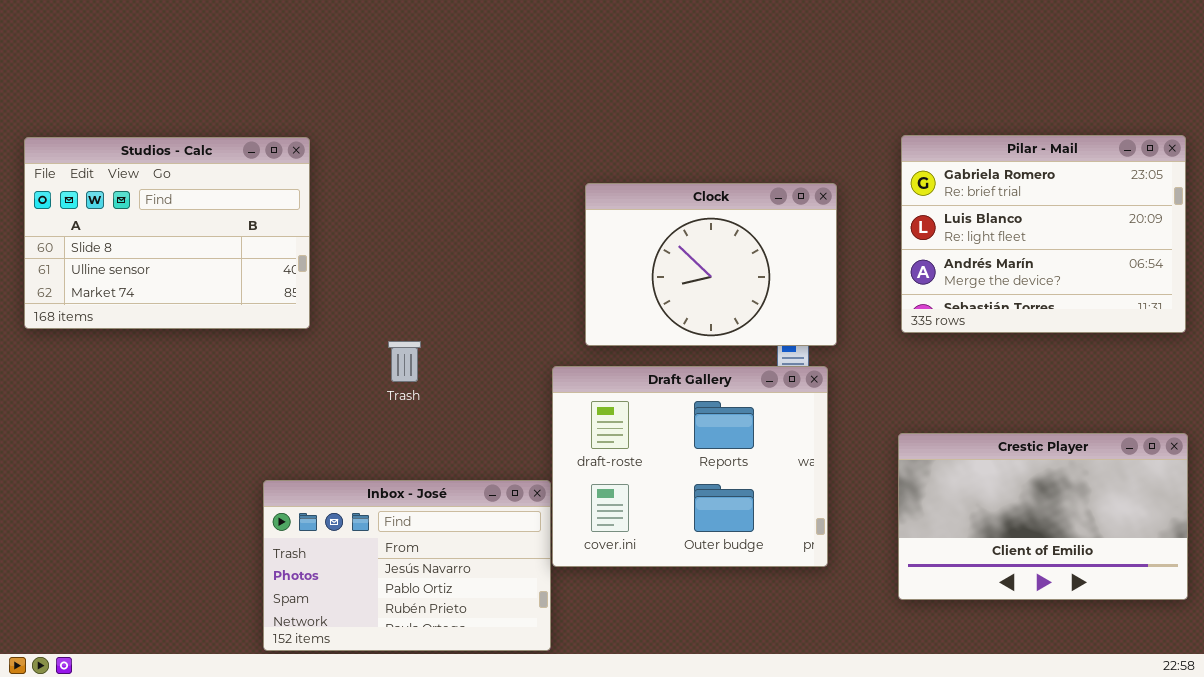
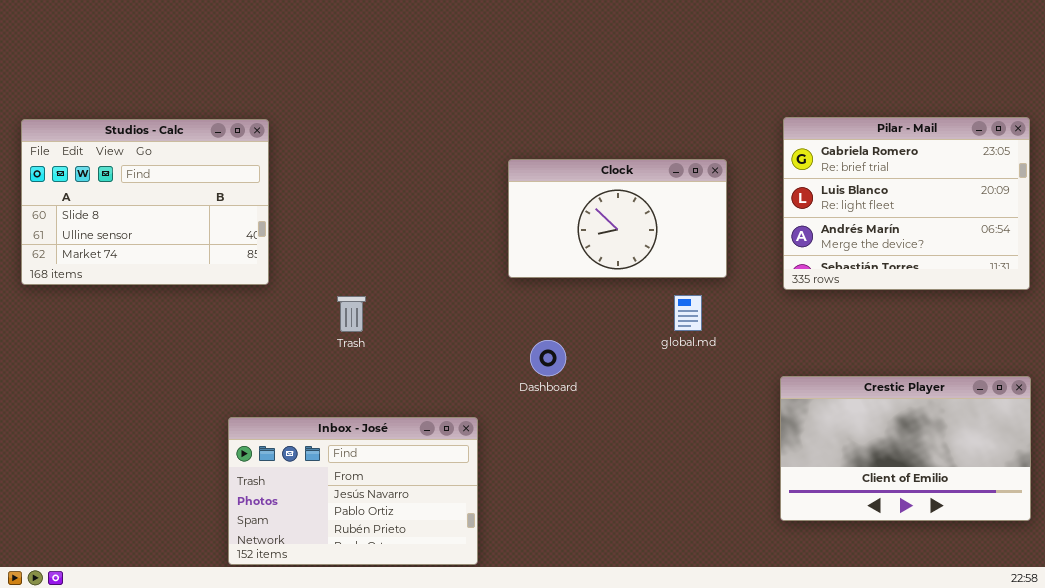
Clock: [585,183,837,346] -> [508,159,727,278], resized
Draft Gallery: [552,366,828,567] -> none, closed

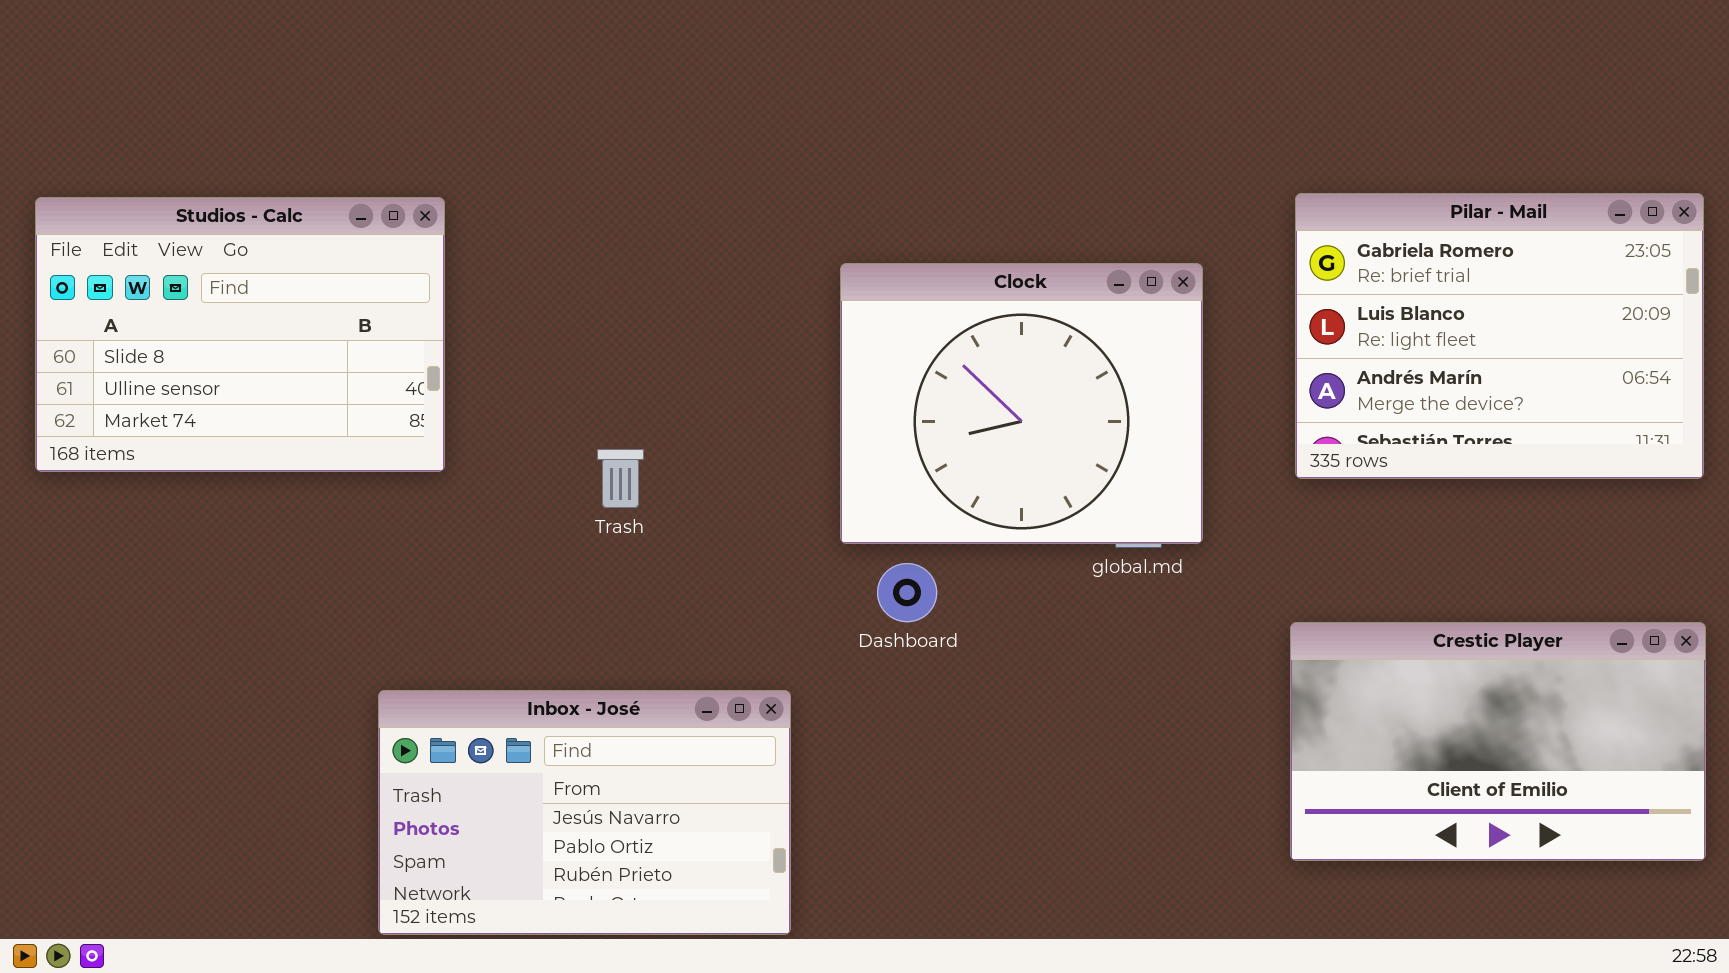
Clock: [508,159,727,278] -> [840,263,1203,544], resized
Trash: [337,296,366,332] -> [597,449,644,508], moved

